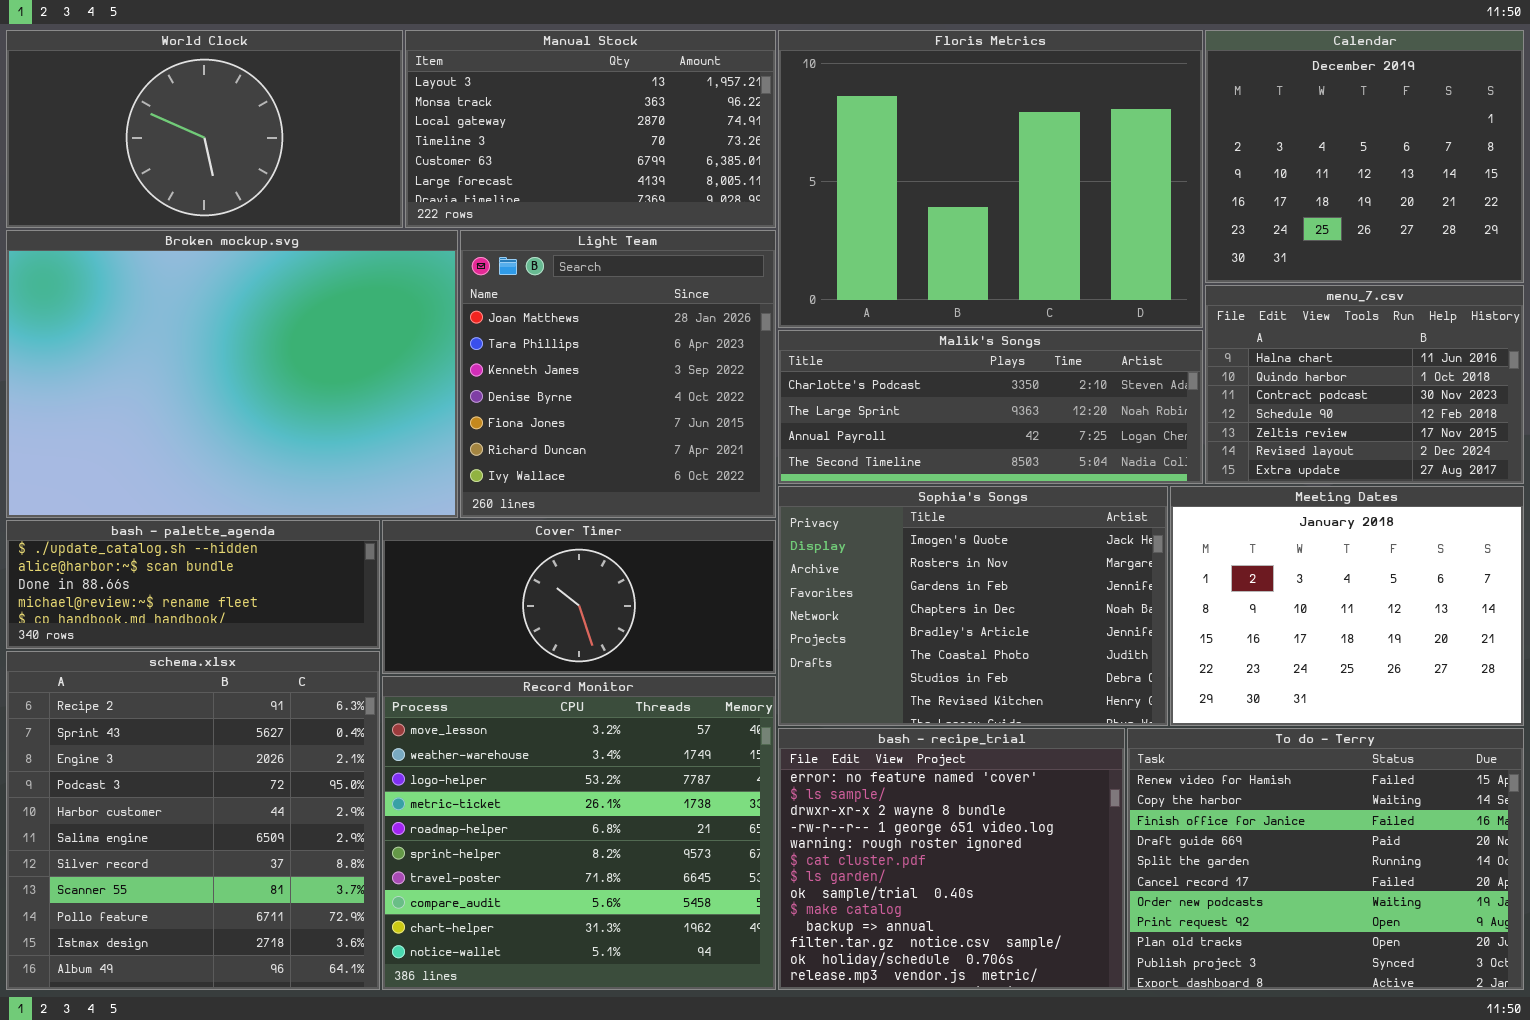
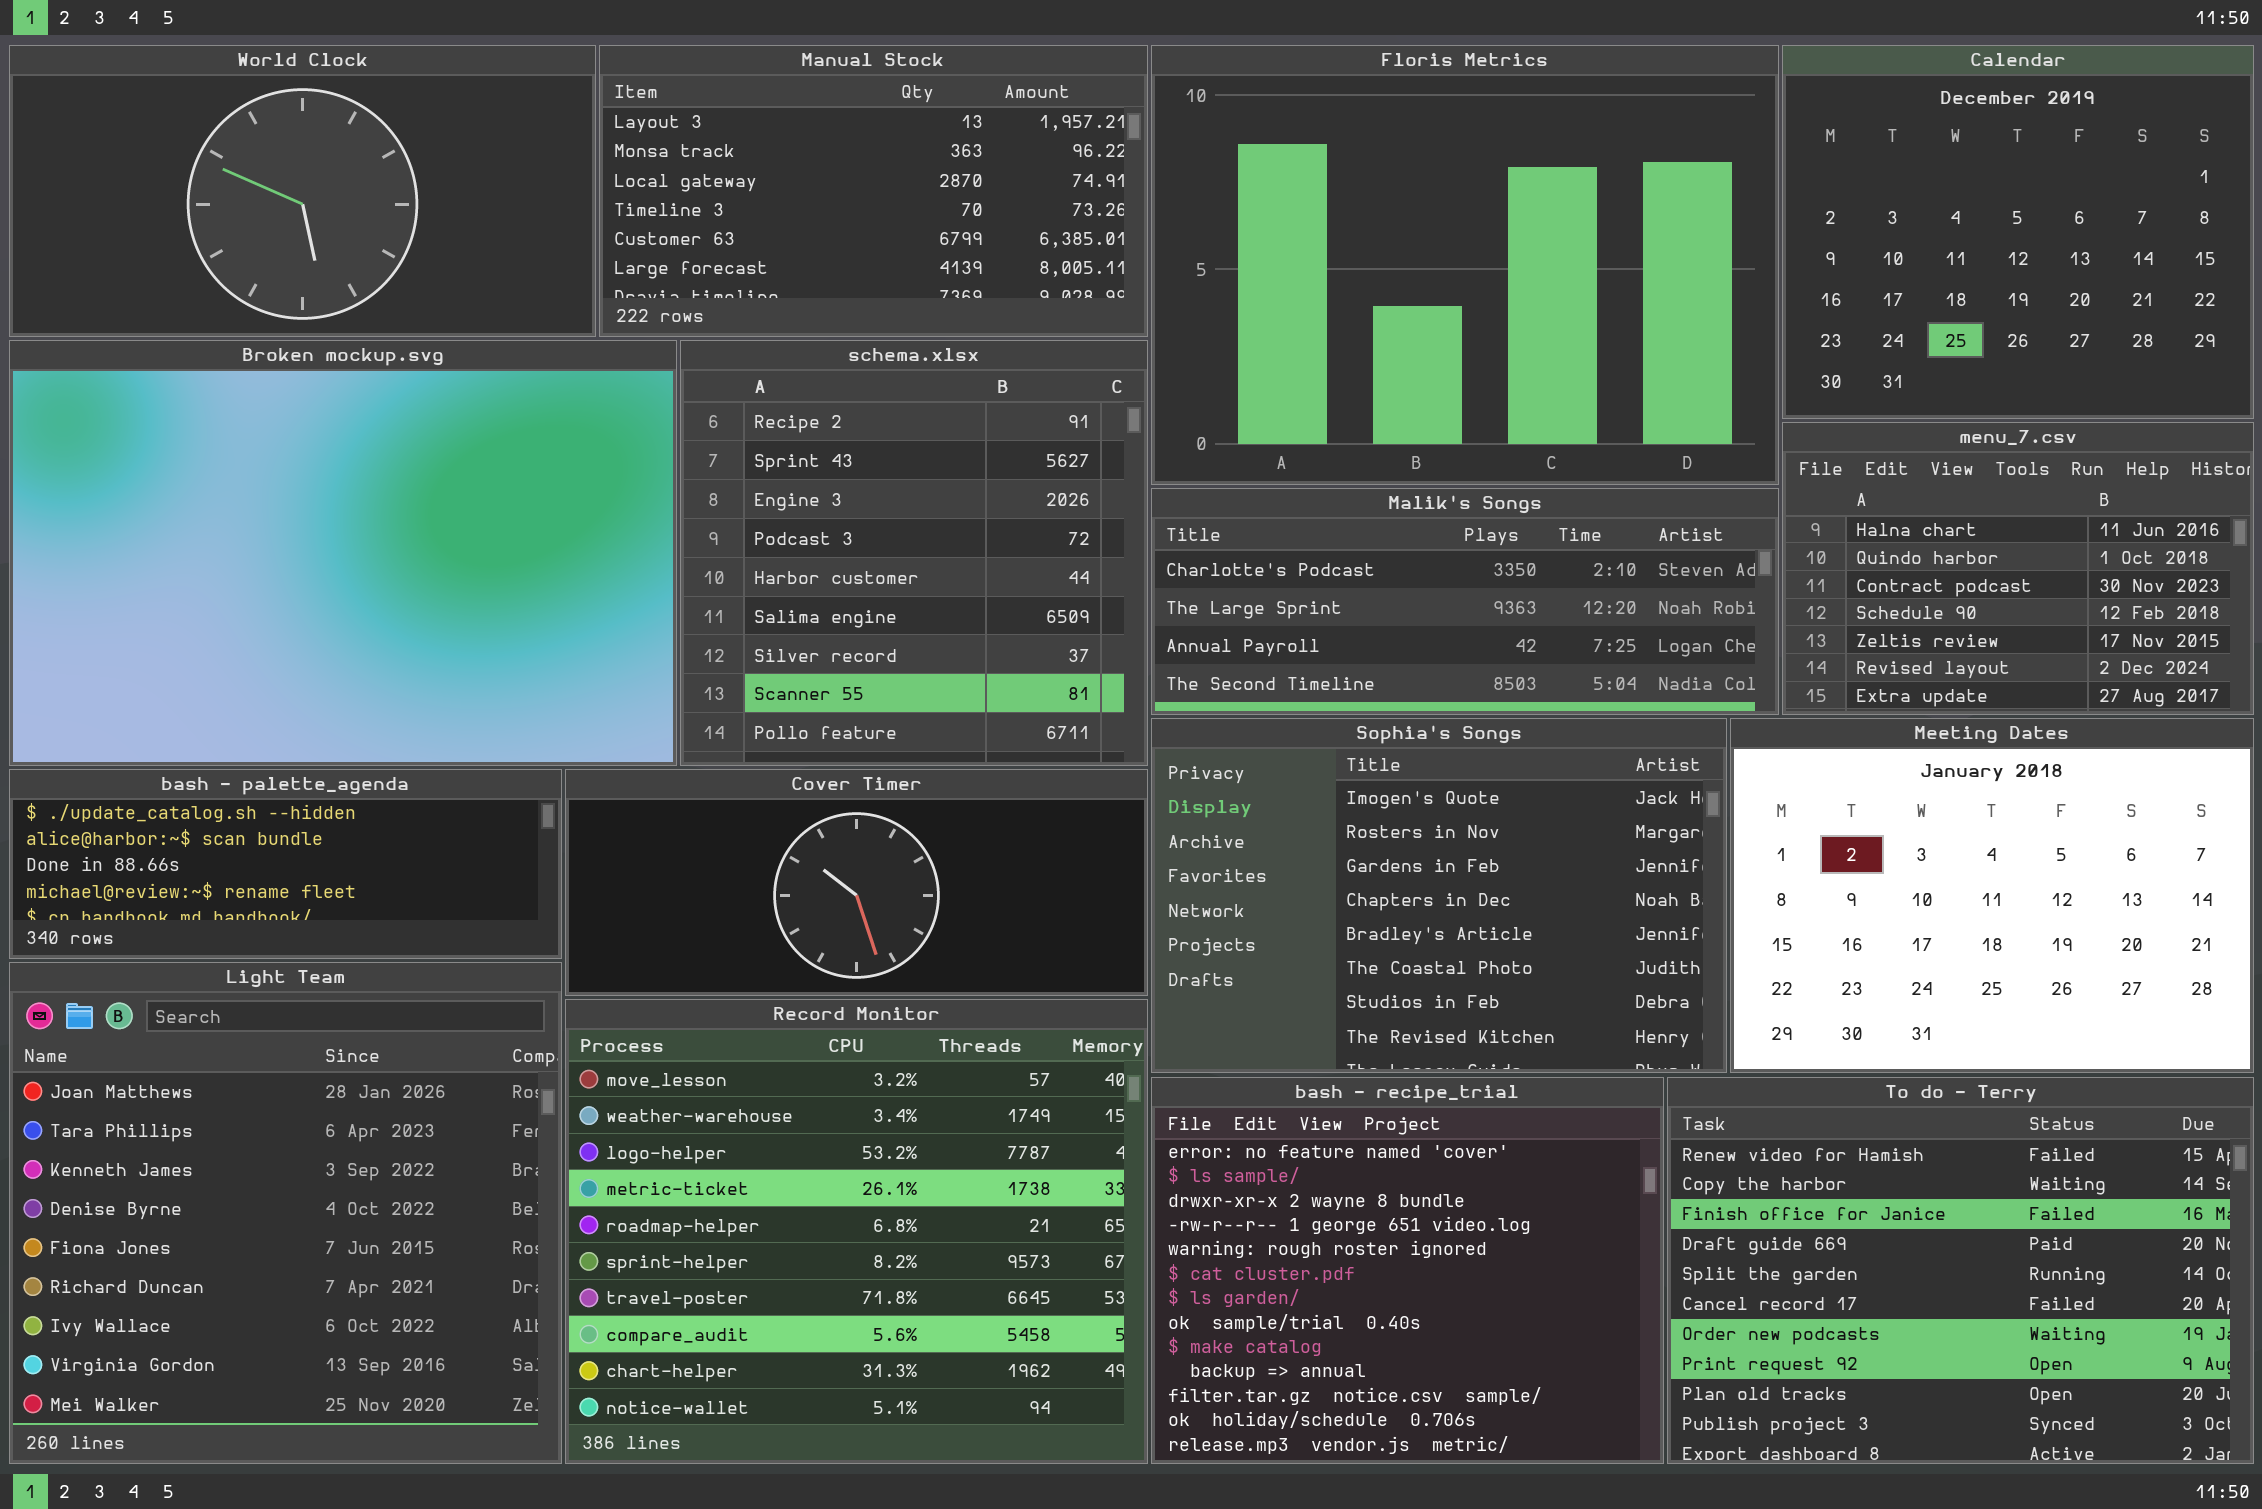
Light Team: [460,230,776,518] -> [9,962,562,1464], moved, resized
schema.xlsx: [6,651,380,990] -> [680,340,1148,766], moved, resized

